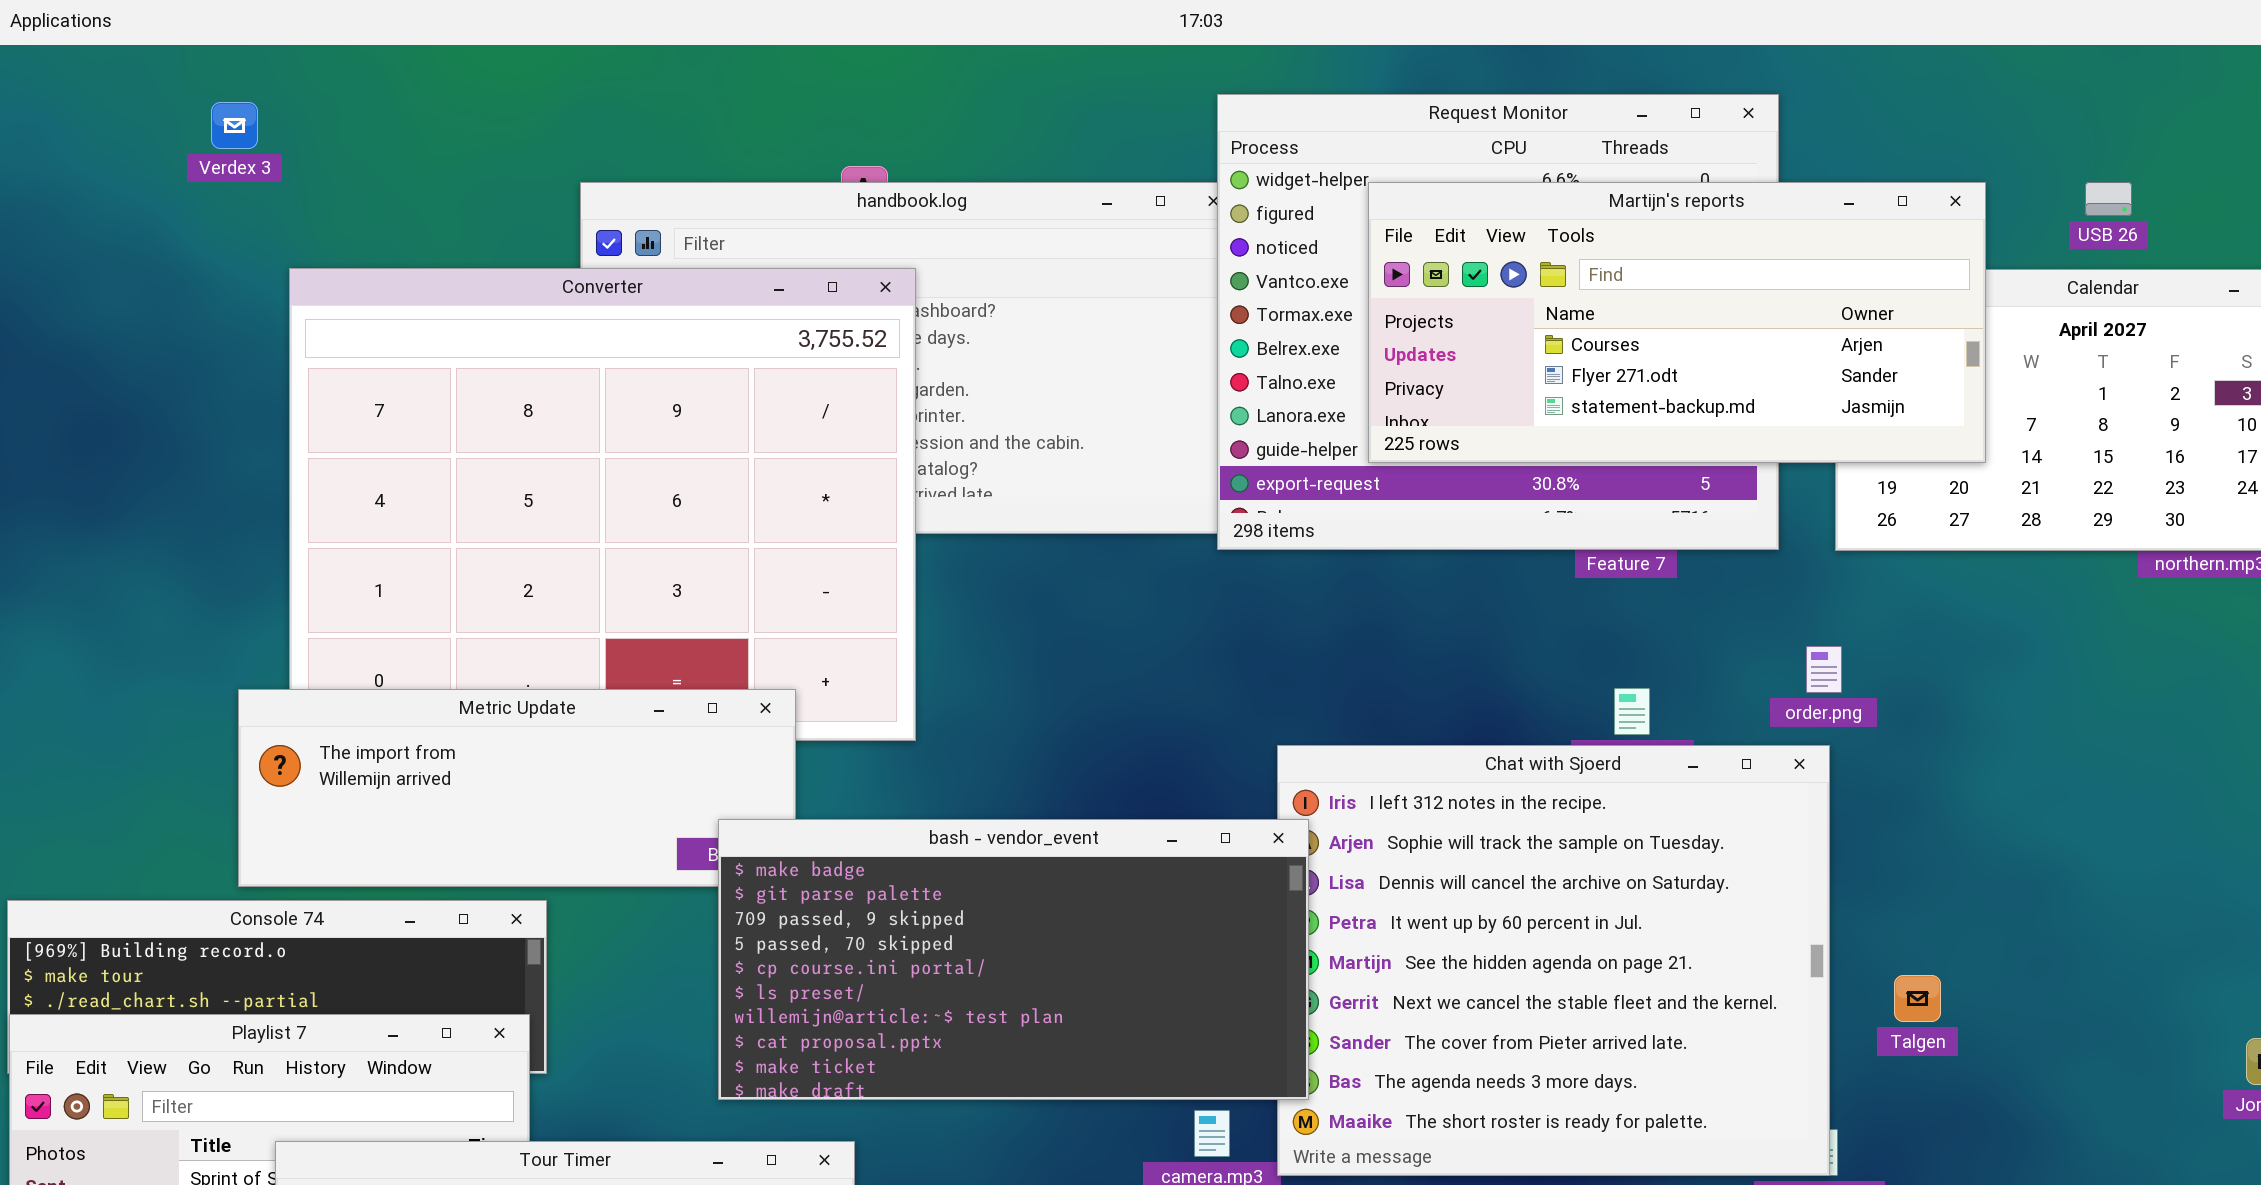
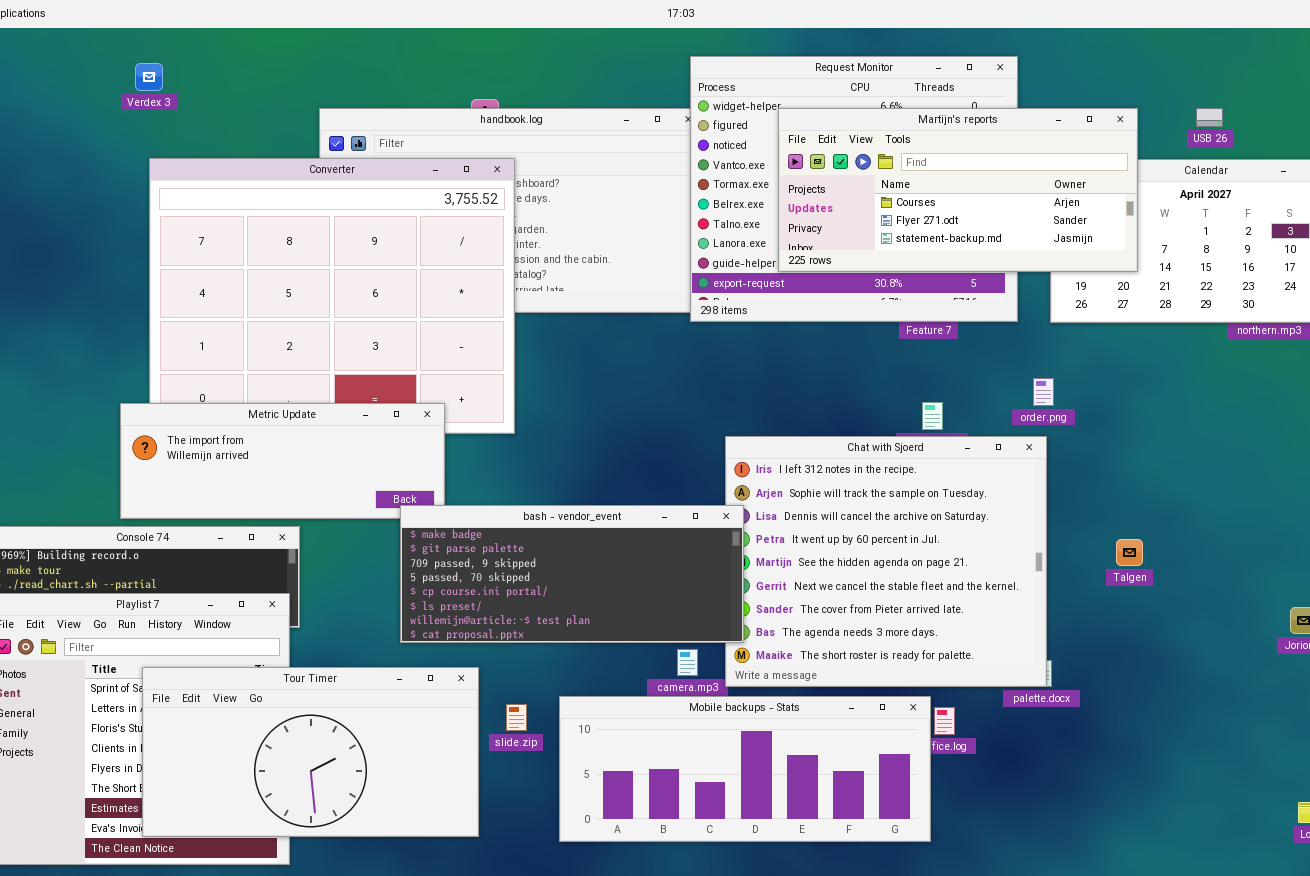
Verdex 3: [211,102,258,149] -> [135,63,163,91], moved
bash - vendor_event: [718,819,1309,1100] -> [400,505,744,643], resized
Talgen: [1894,975,1941,1022] -> [1116,539,1143,566], moved

